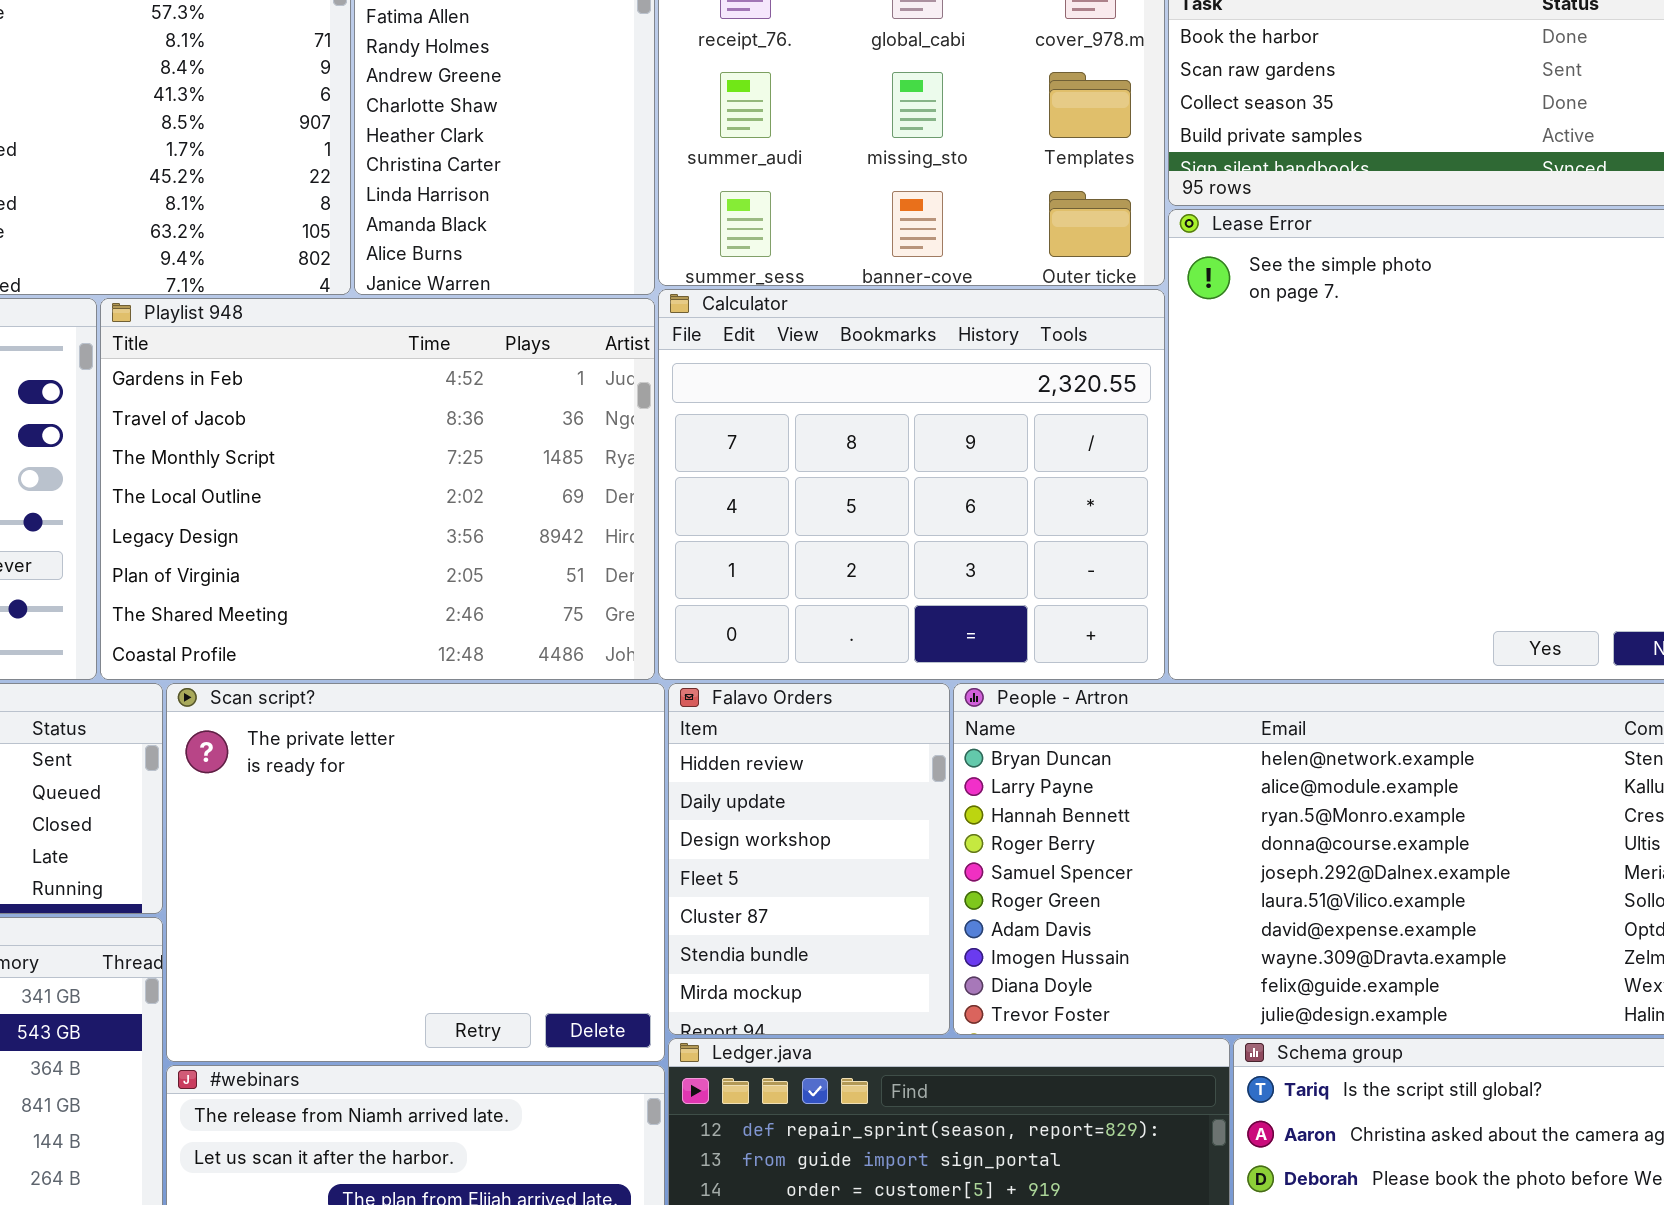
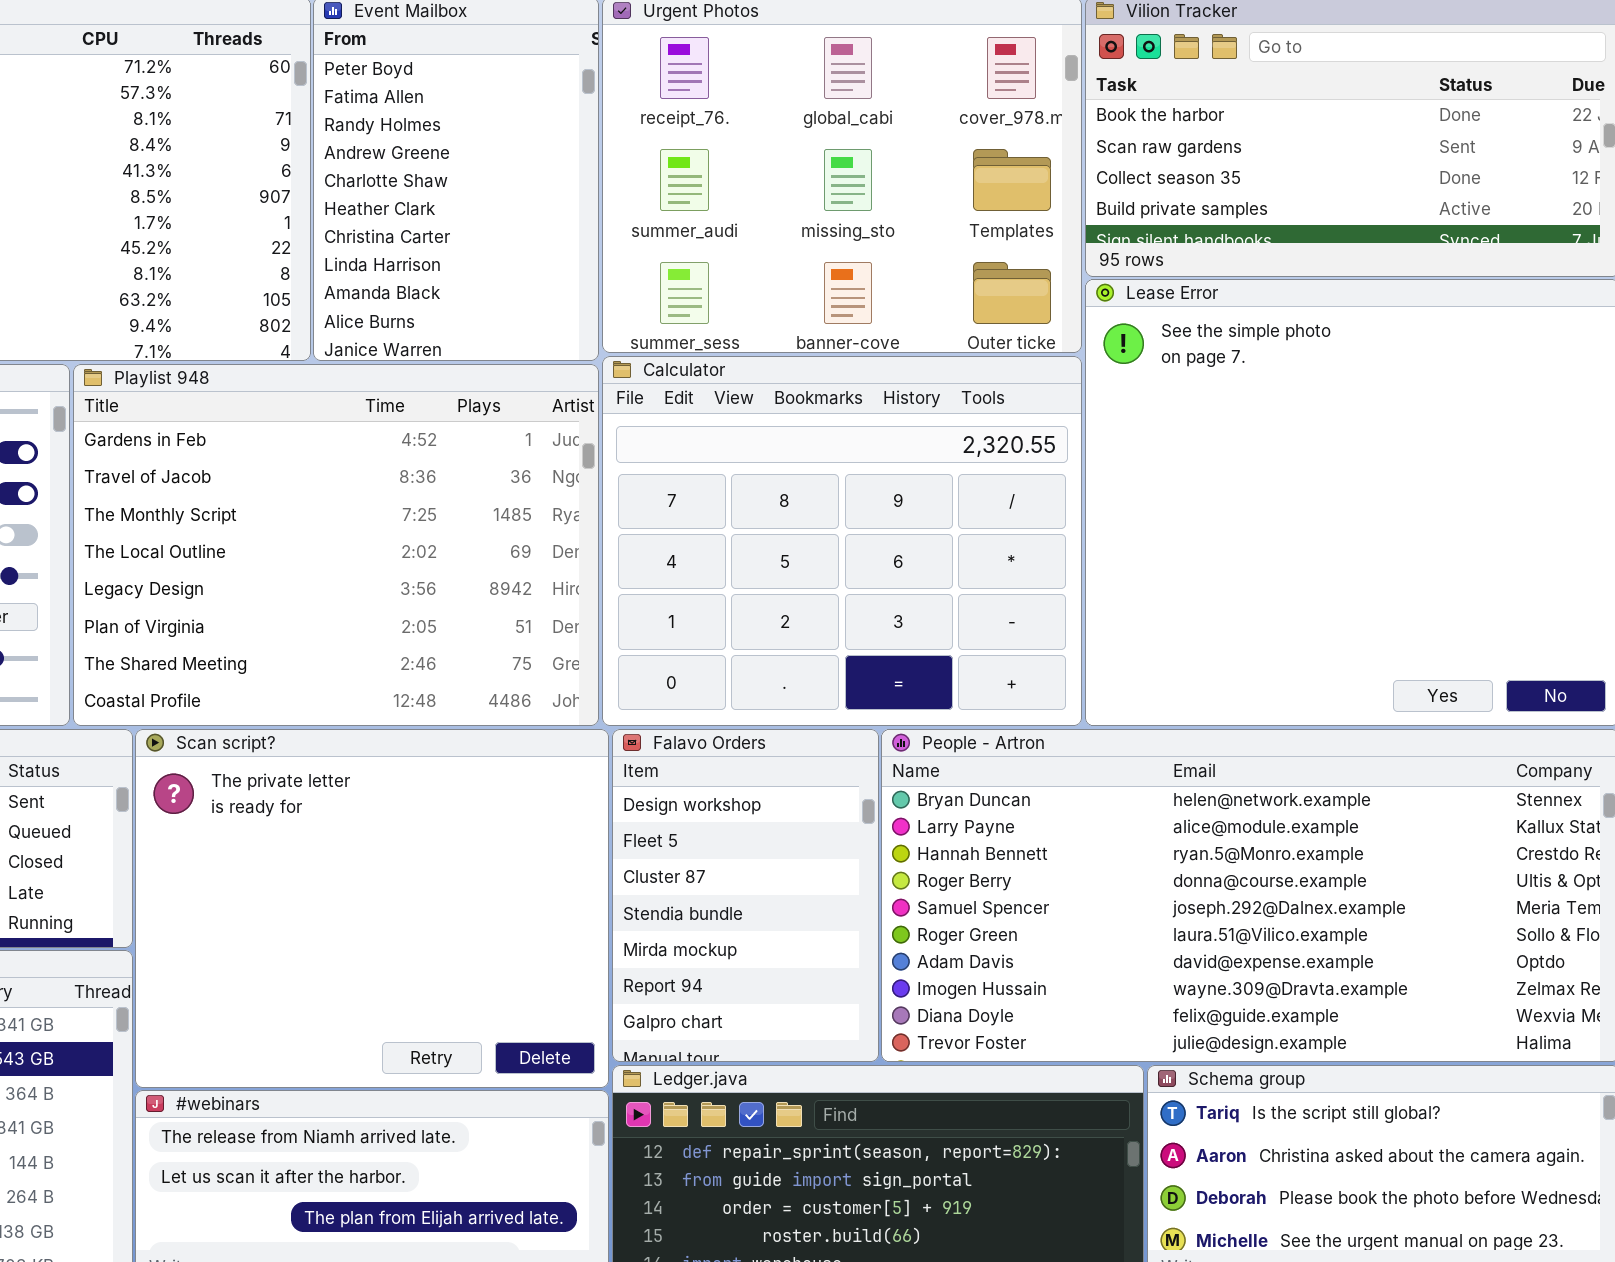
Falavo Orders: [668,683,950,1035] -> [612,729,879,1062], scrolled down 2 rows

